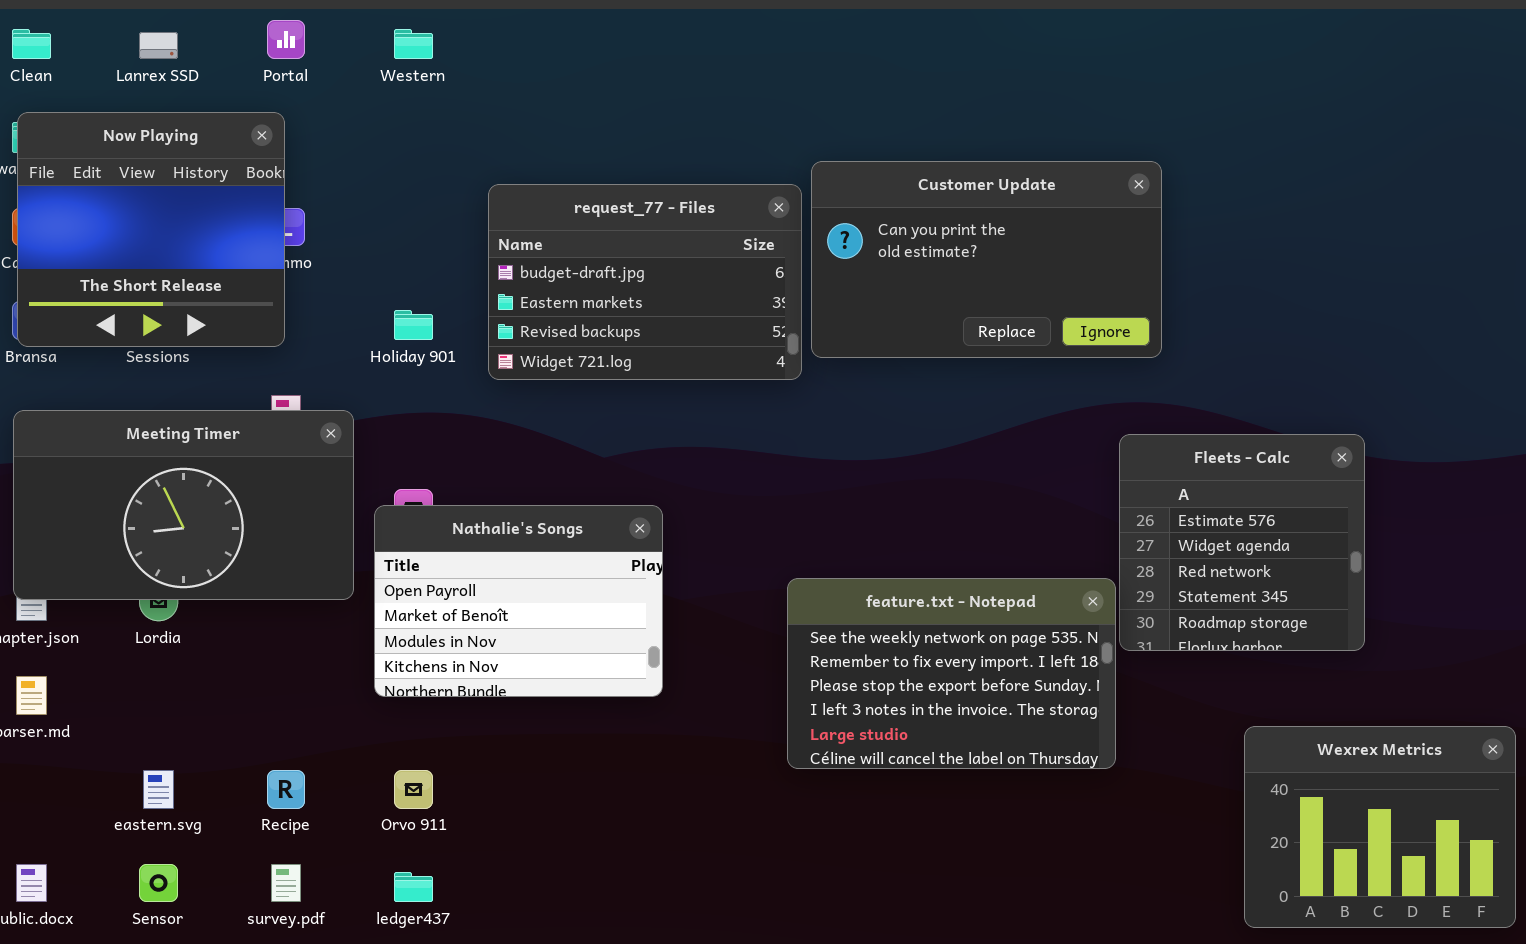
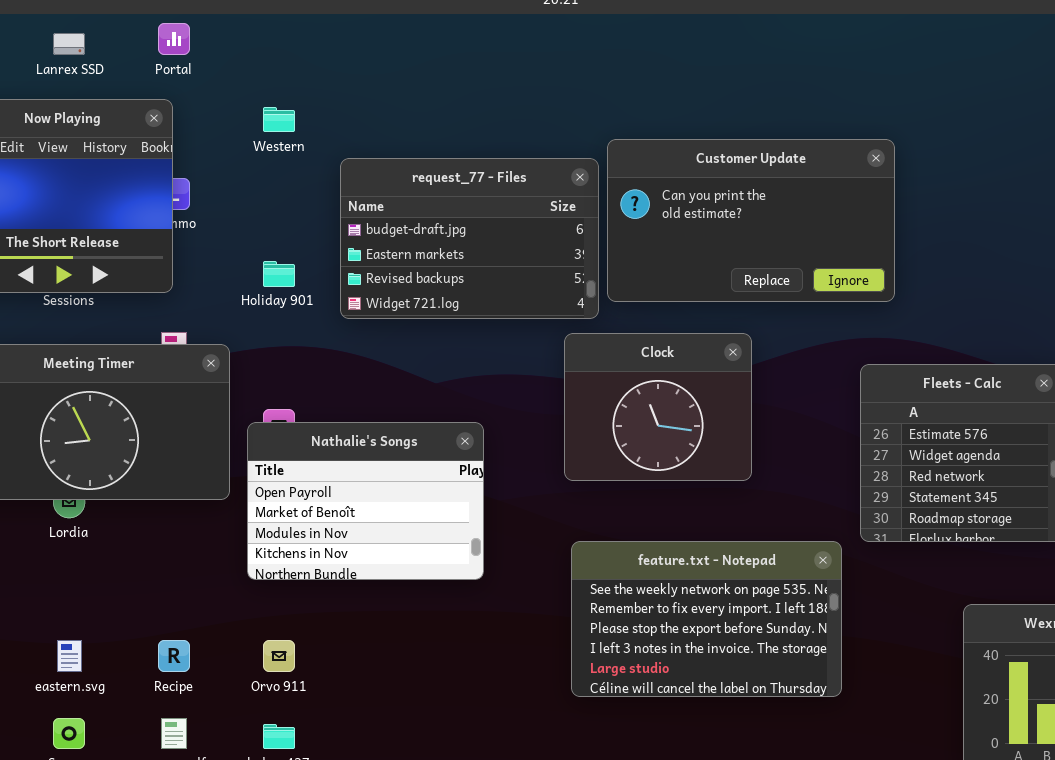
Western: [394,29,433,59] -> [263,107,295,132], moved
Clock: none -> [564,333,752,481], opened
feature.txt - Notepad: [787,578,1116,769] -> [571,541,842,697], moved

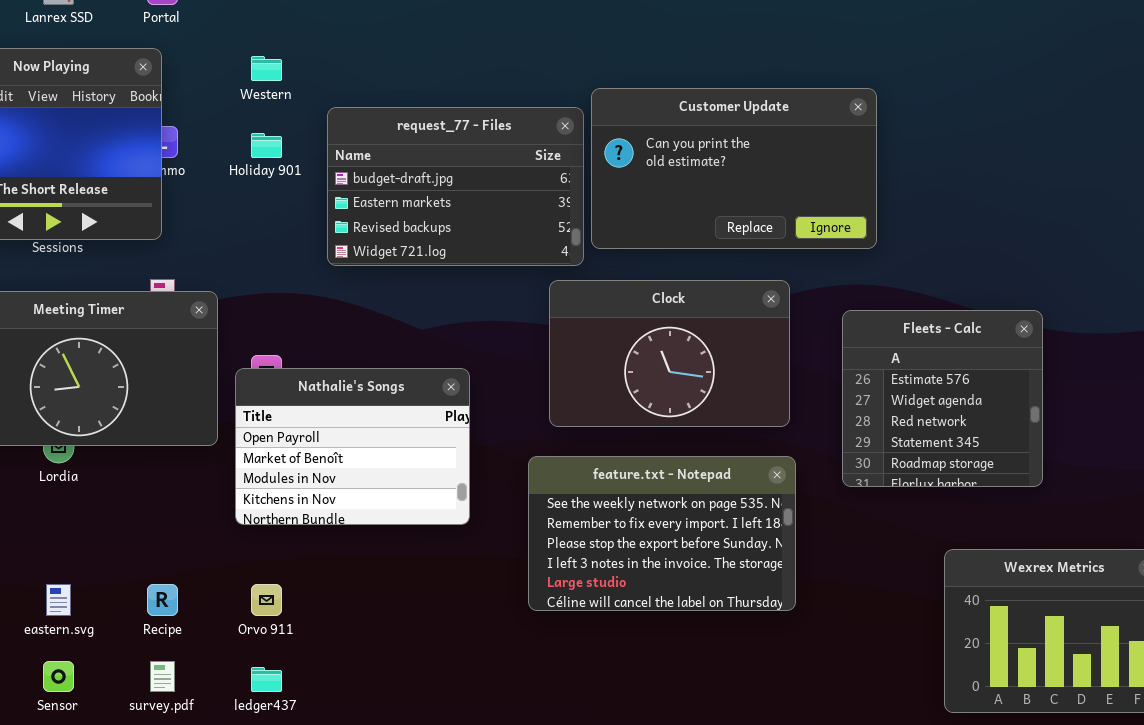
Holiday 901: [263,261,295,287] -> [251,133,282,158], moved
Clock: [564,333,752,481] -> [549,280,790,427], resized
feature.txt - Notepad: [571,541,842,697] -> [528,456,796,611], moved

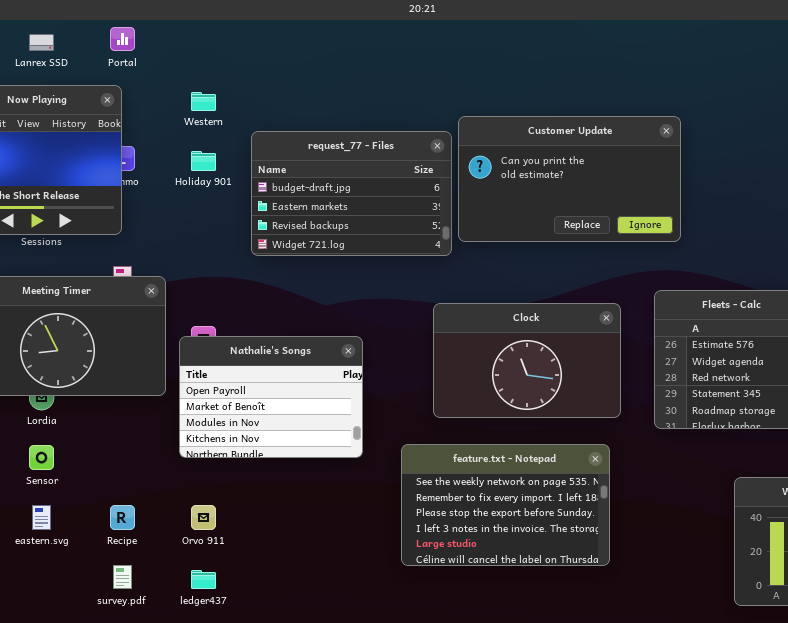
Clock: [549,280,790,427] -> [433,303,621,418], moved
feature.txt - Notepad: [528,456,796,611] -> [401,444,610,566], moved
Sensor: [43,661,74,692] -> [29,445,54,470], moved

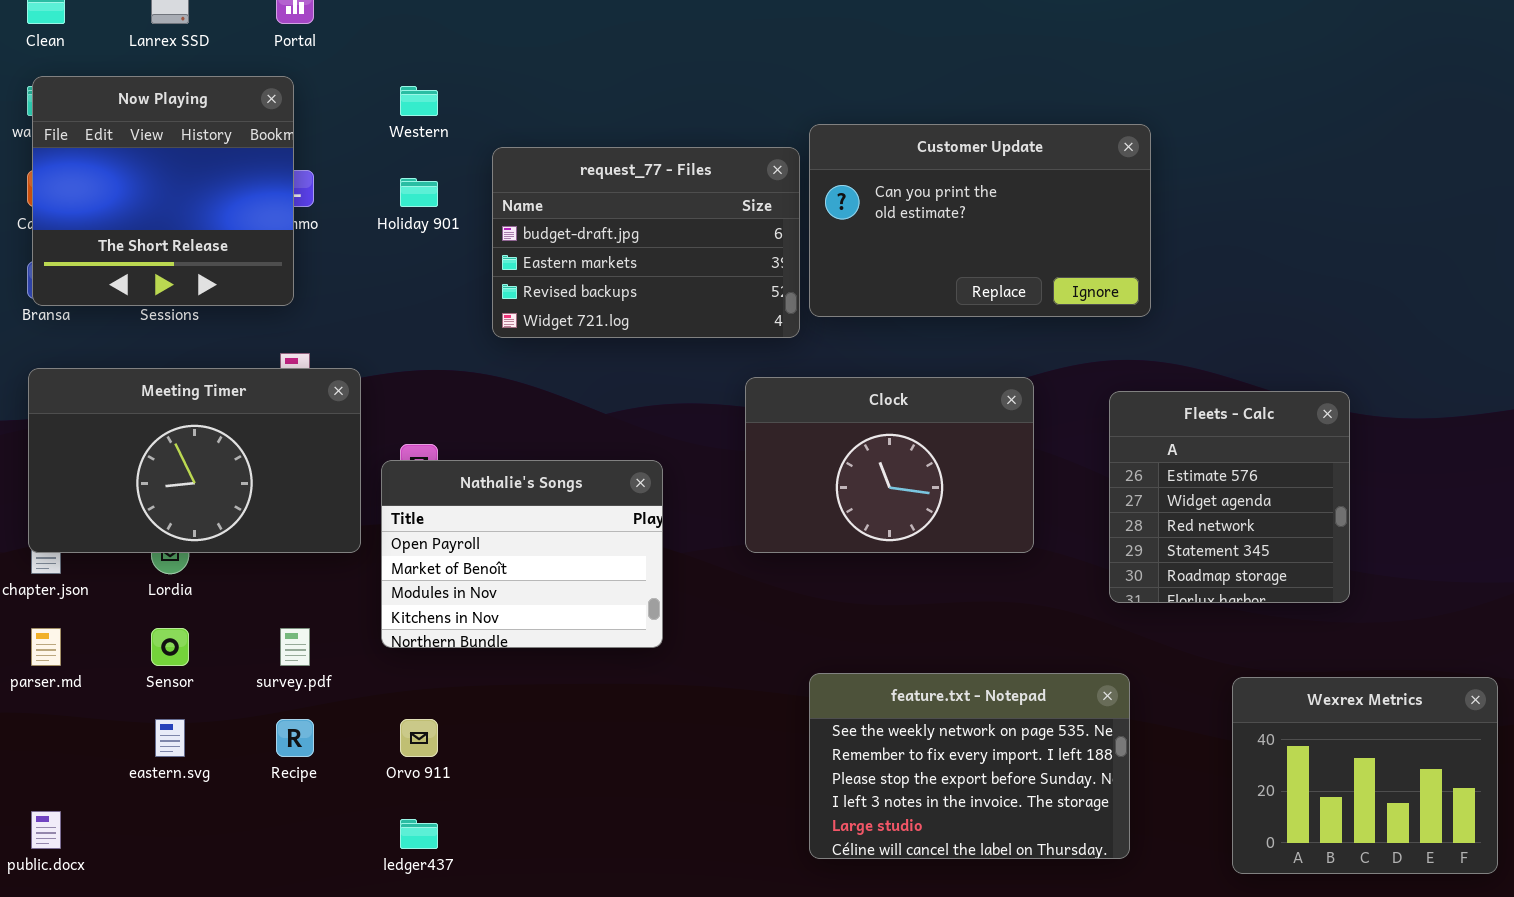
Clock: [433,303,621,418] -> [745,377,1034,553], moved
feature.txt - Notepad: [401,444,610,566] -> [809,673,1130,859], moved
survey.pdf: [113,565,132,589] -> [280,628,310,666], moved

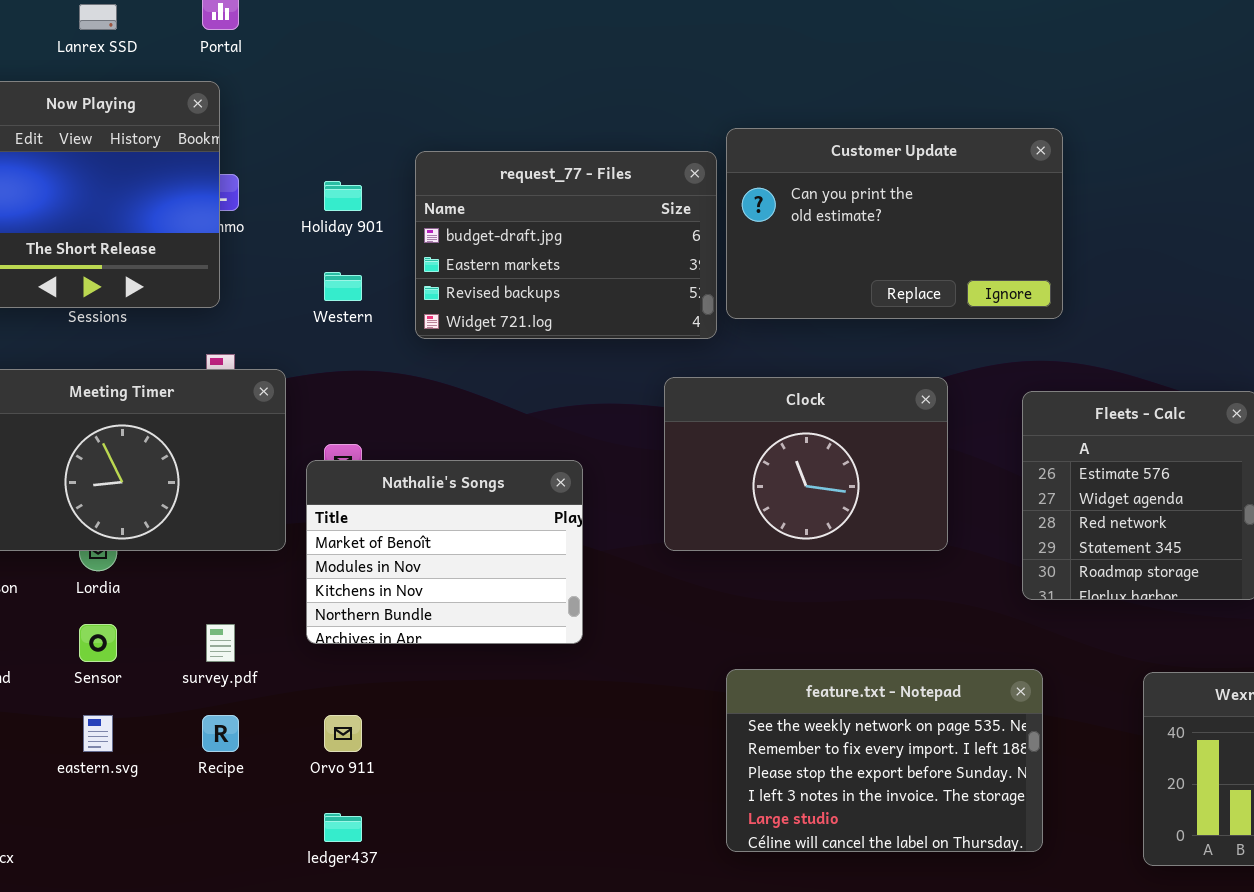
Western: [400,86,438,116] -> [324,272,362,301], moved
Nathalie's Songs: [381,460,663,648] -> [306,460,583,644], scrolled down 1 row

